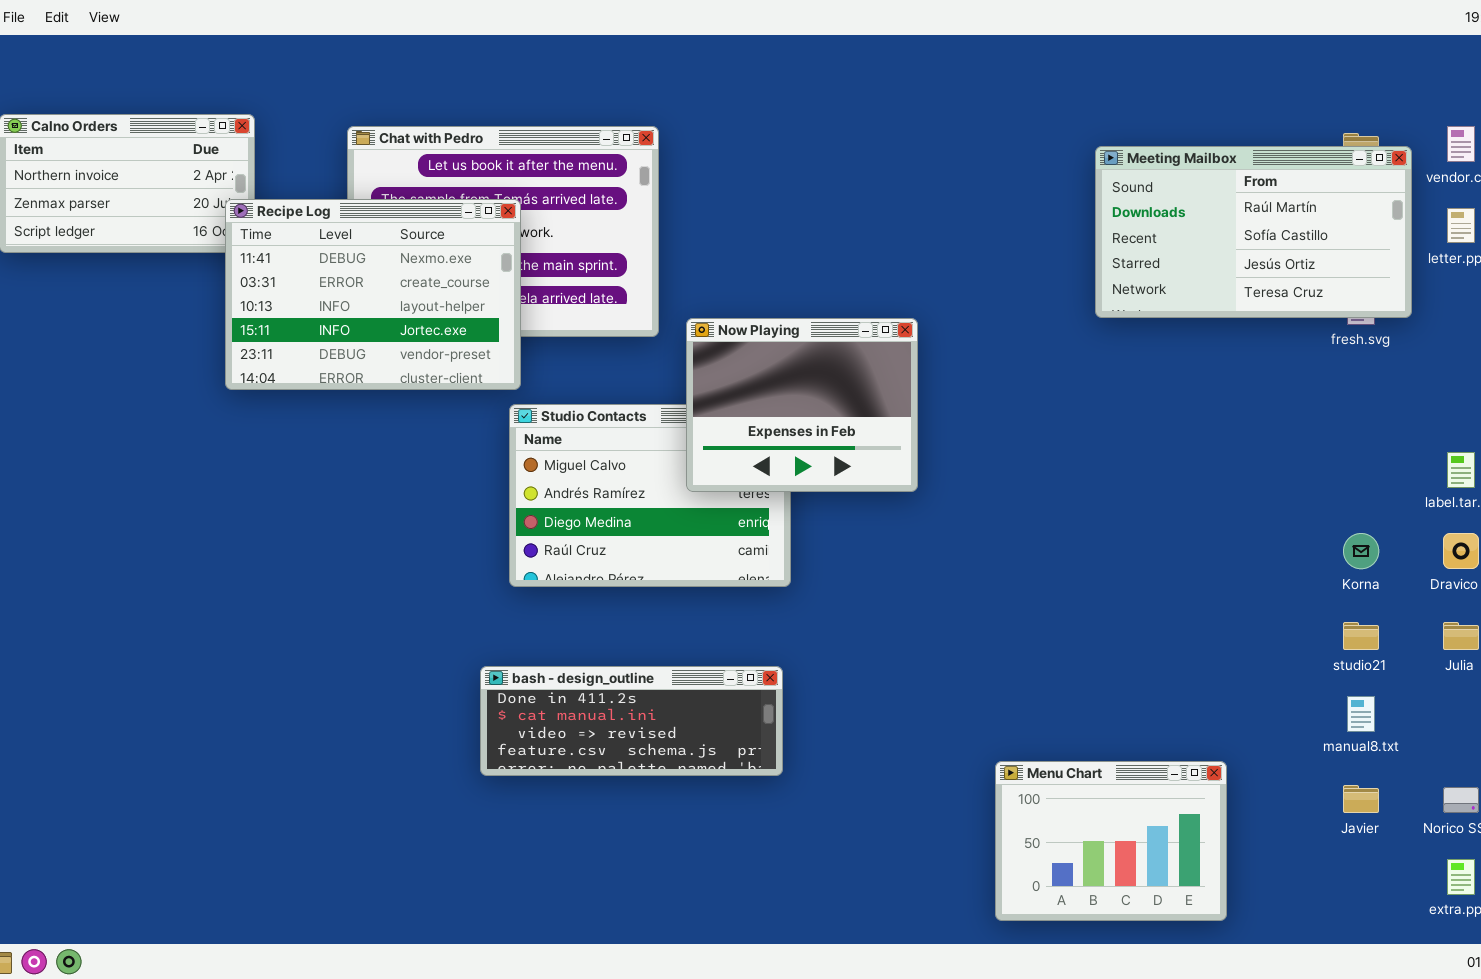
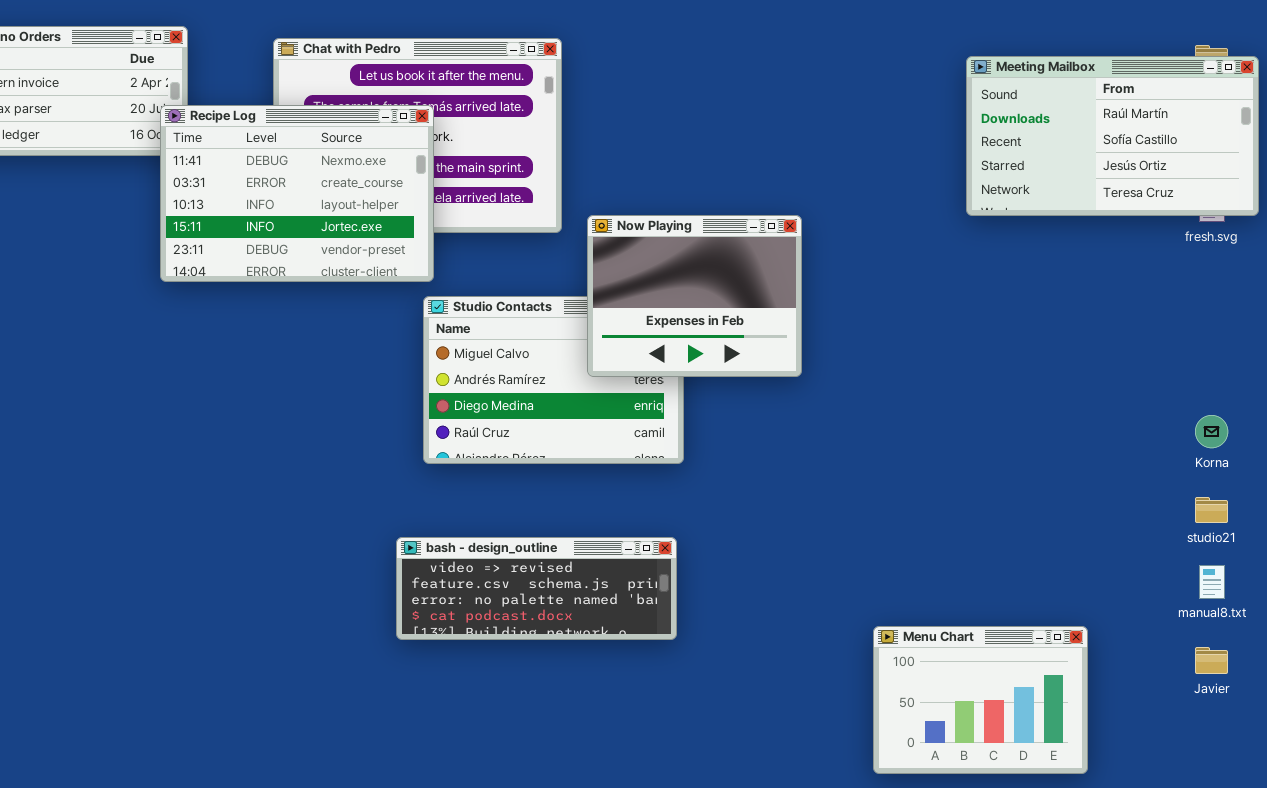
bash - design_outline: [480,666,783,776] -> [396,537,677,640], scrolled down 2 rows

